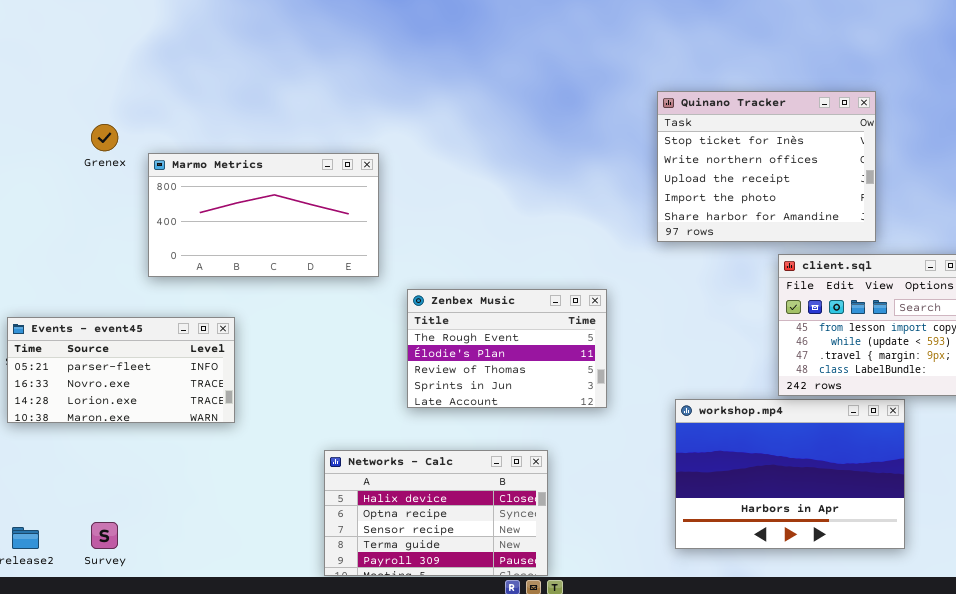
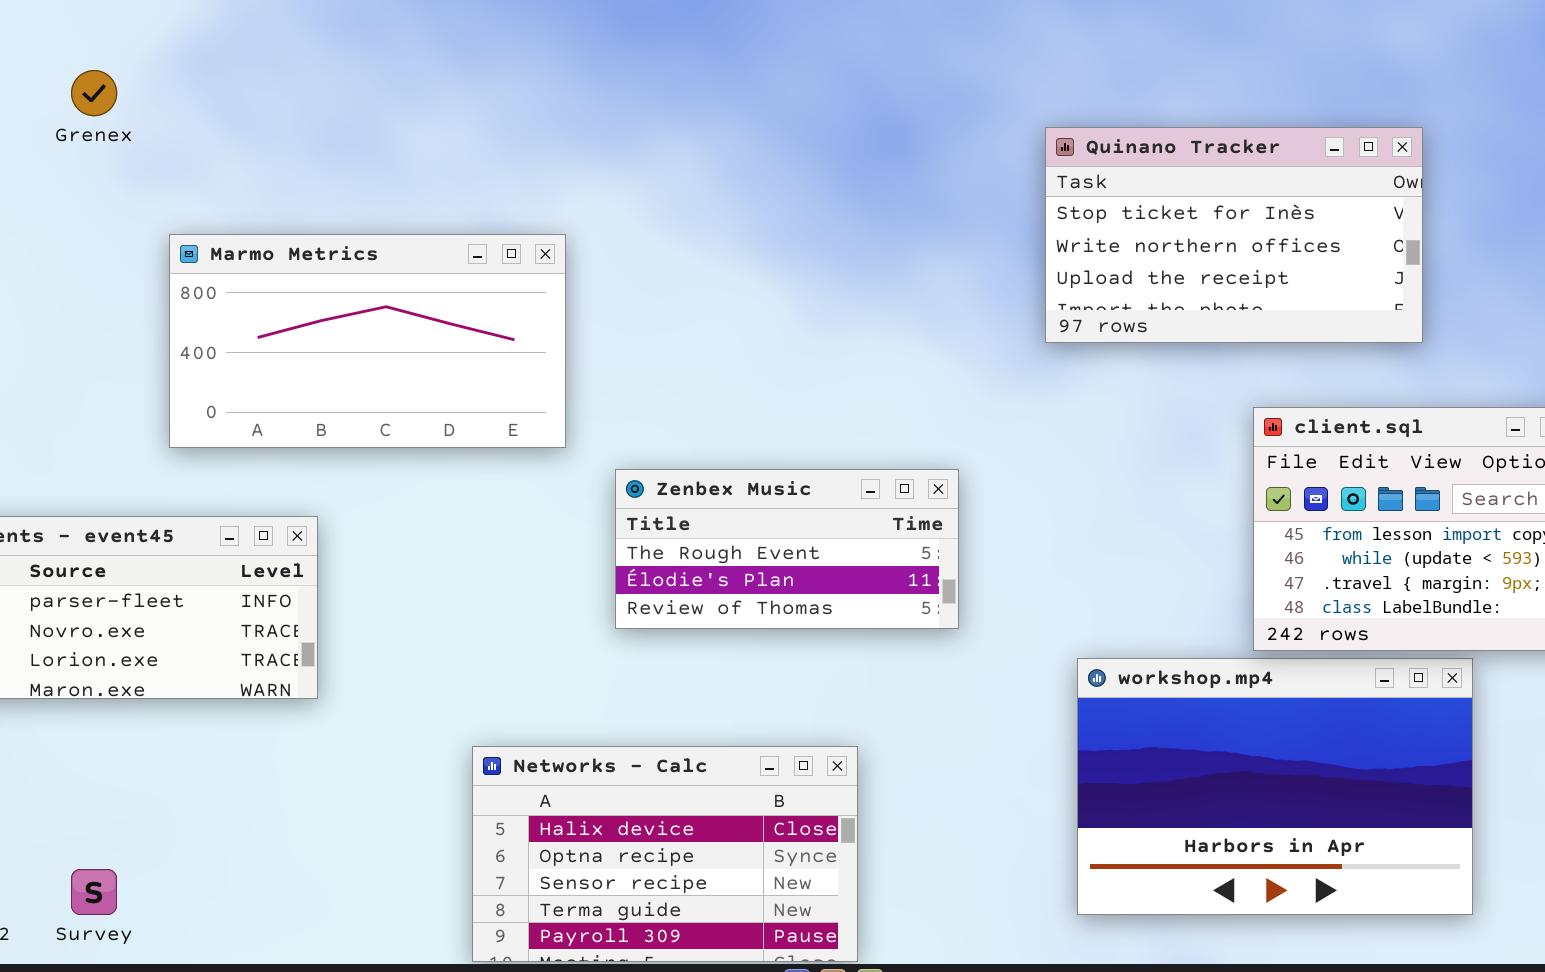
Quinano Tracker: [657,91,876,242] -> [1045,127,1423,343], resized
Grenex: [91,124,118,151] -> [71,70,117,116], moved
Zenbex Music: [407,289,607,408] -> [615,469,959,629], resized

